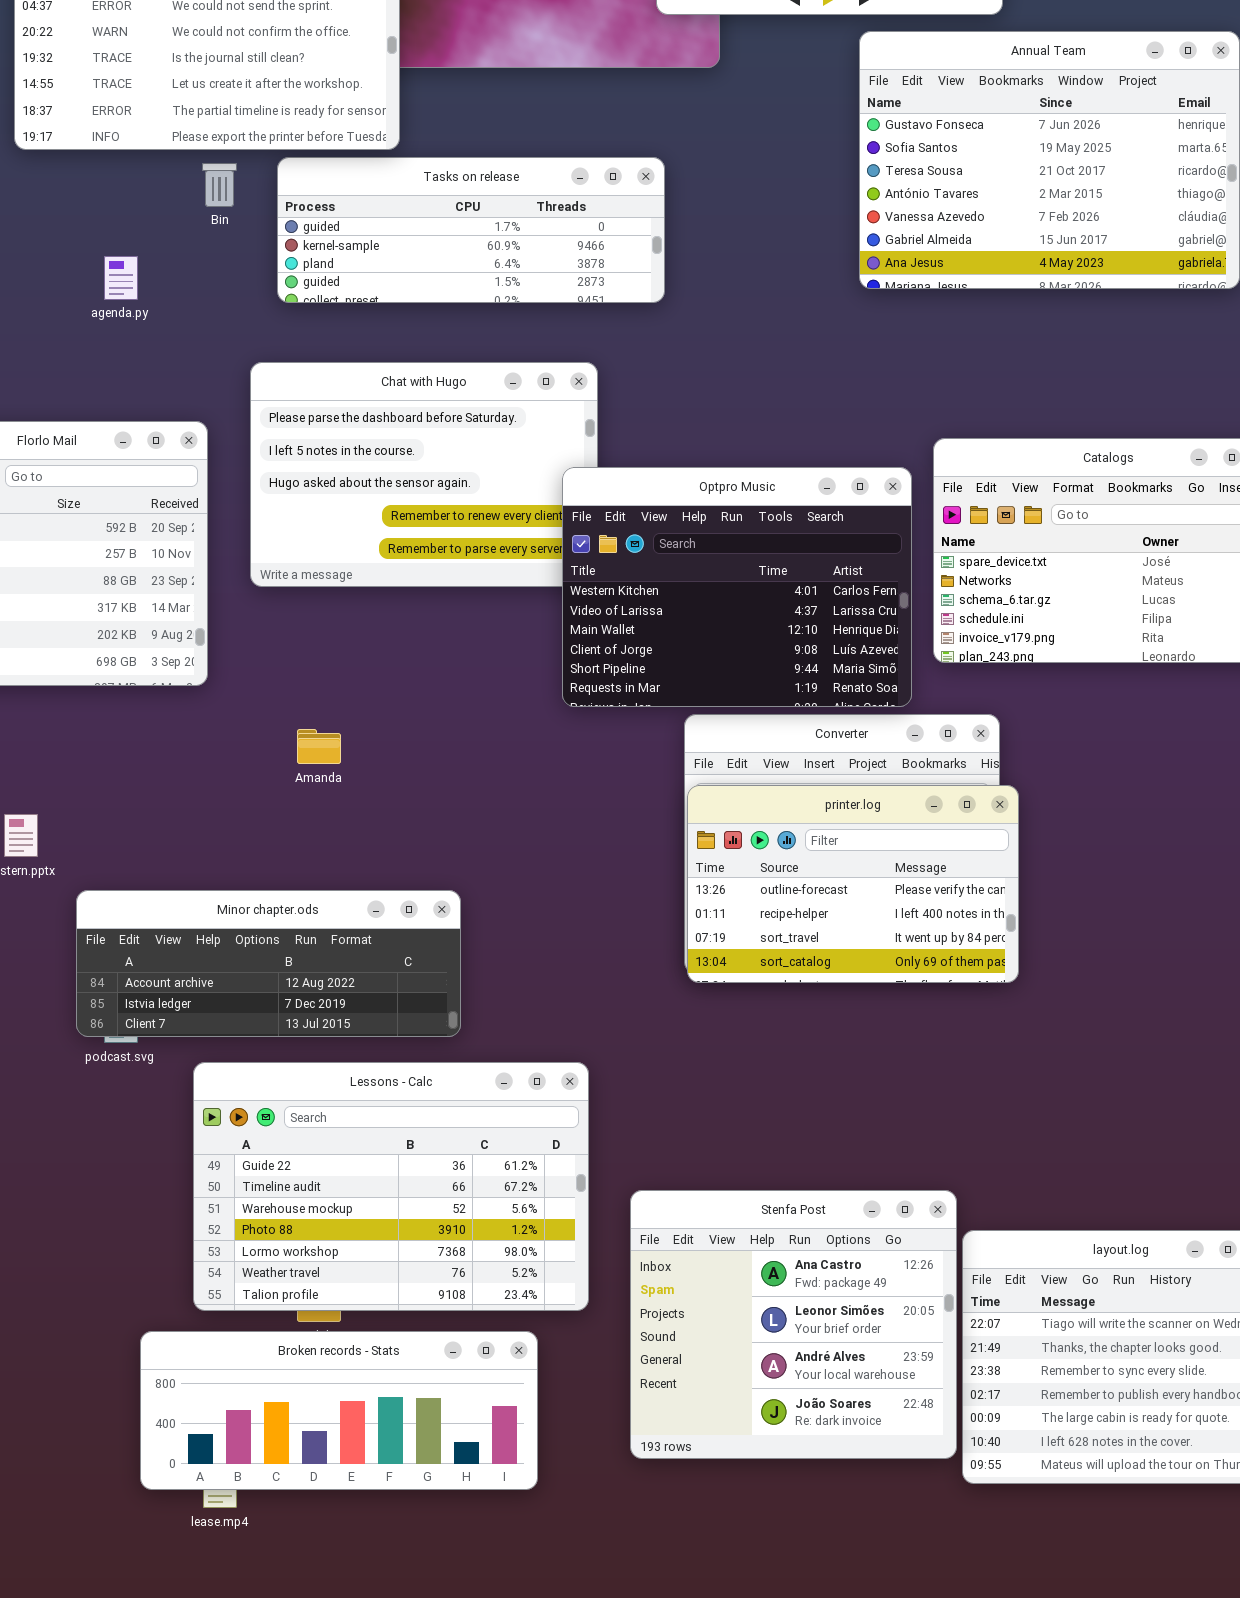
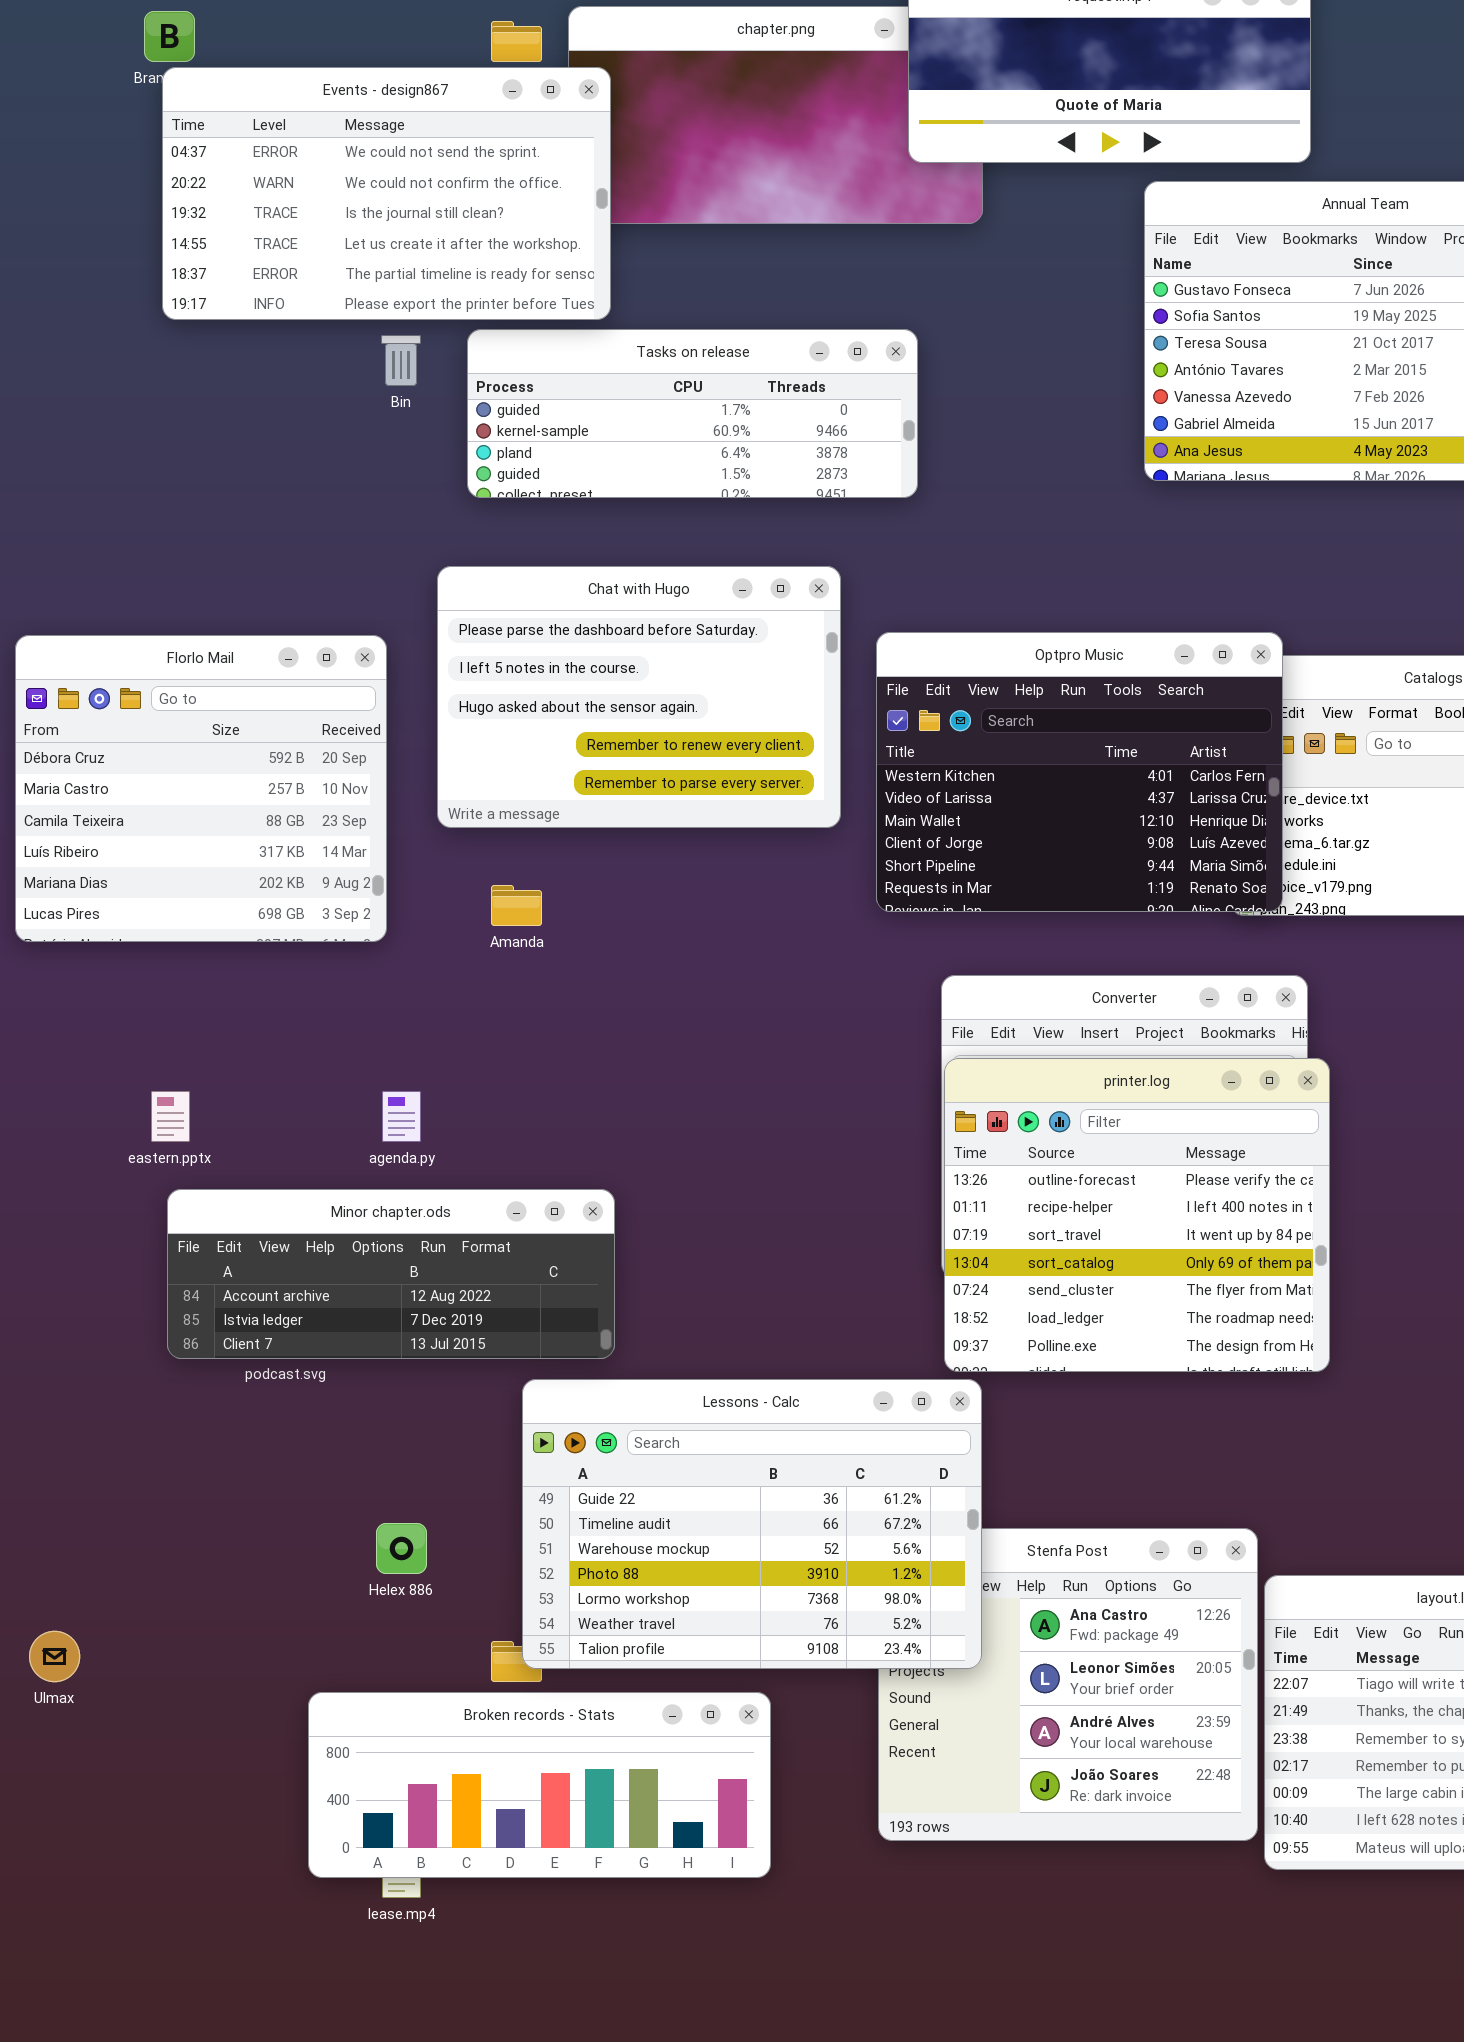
agenda.py: [104,256,138,300] -> [382,1091,421,1142], moved
Optpro Music: [562,467,912,707] -> [876,632,1283,912], moved
Amanda: [297,729,341,764] -> [491,885,542,926], moved
printer.log: [687,785,1019,983] -> [944,1058,1330,1372], resized
Minor chapter.ods: [76,890,461,1037] -> [167,1189,615,1359], moved
Lessons - Calc: [193,1062,589,1311] -> [522,1379,982,1669], moved

